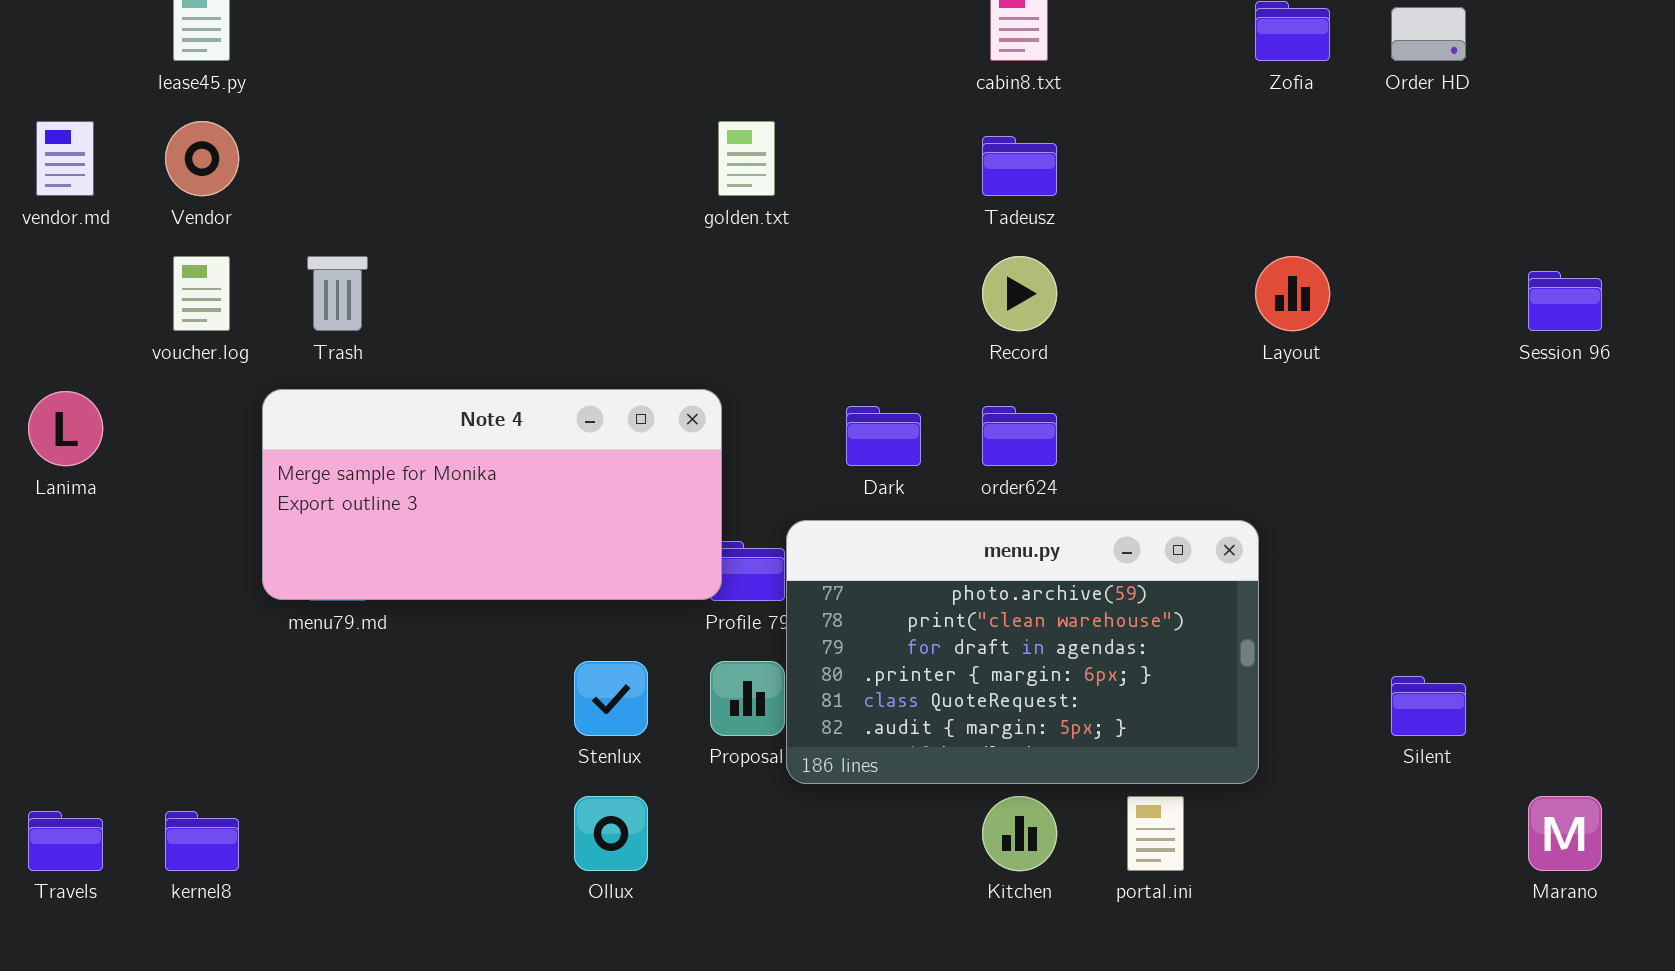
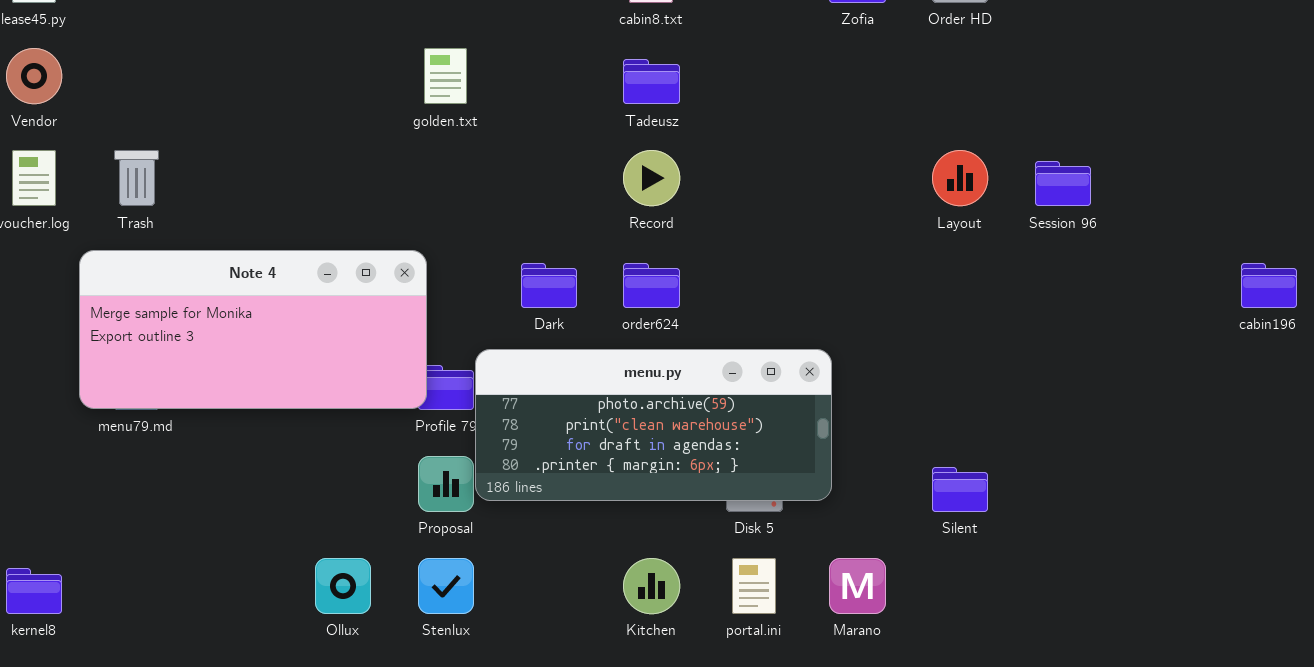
Layout: [1255,256,1330,331] -> [932,150,988,206], moved
menu.py: [786,520,1259,784] -> [475,349,832,501], resized
Stenlux: [574,661,648,736] -> [418,558,474,614], moved
Marano: [1528,796,1602,871] -> [829,558,886,614], moved

